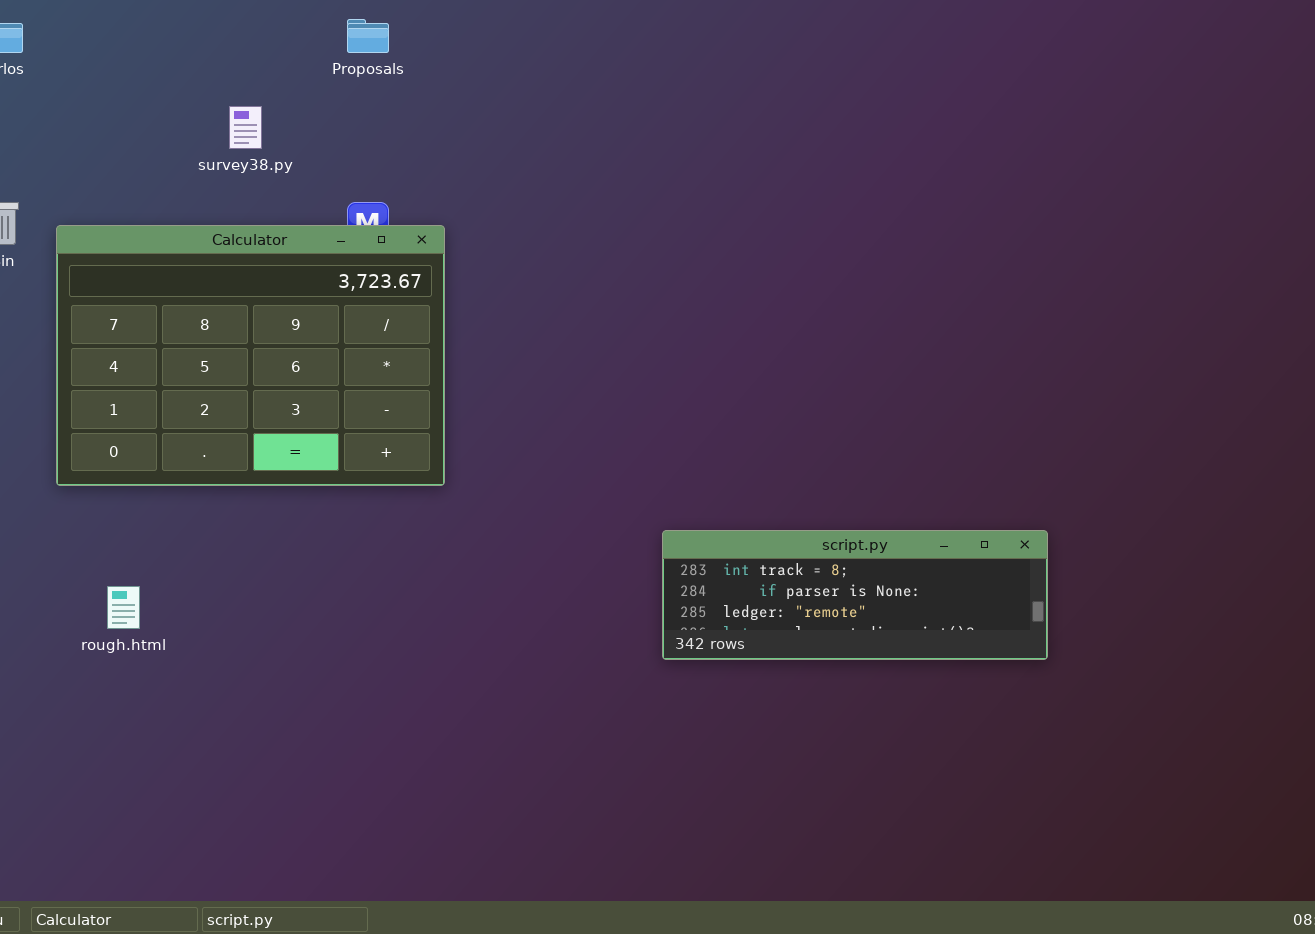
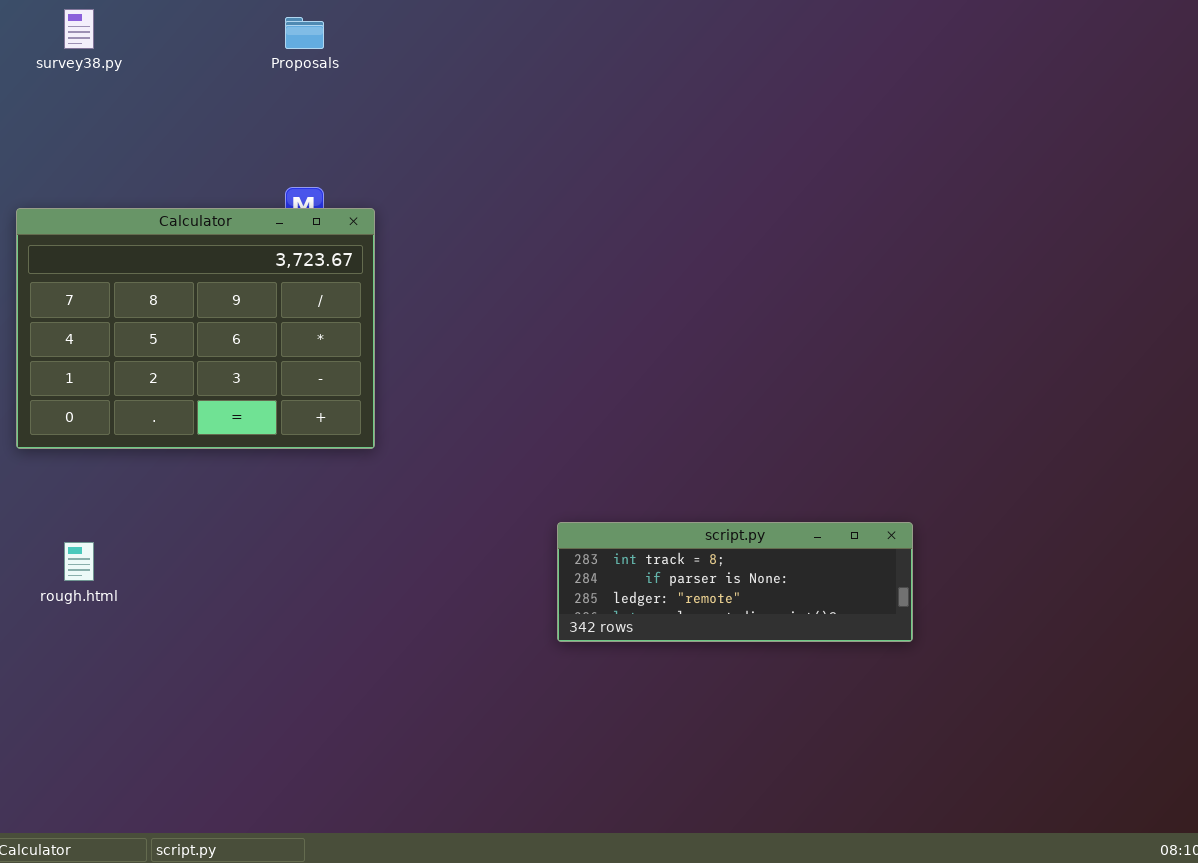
survey38.py: [229,106,262,149] -> [64,9,94,49], moved
script.py: [662,530,1048,660] -> [557,522,913,642], moved

